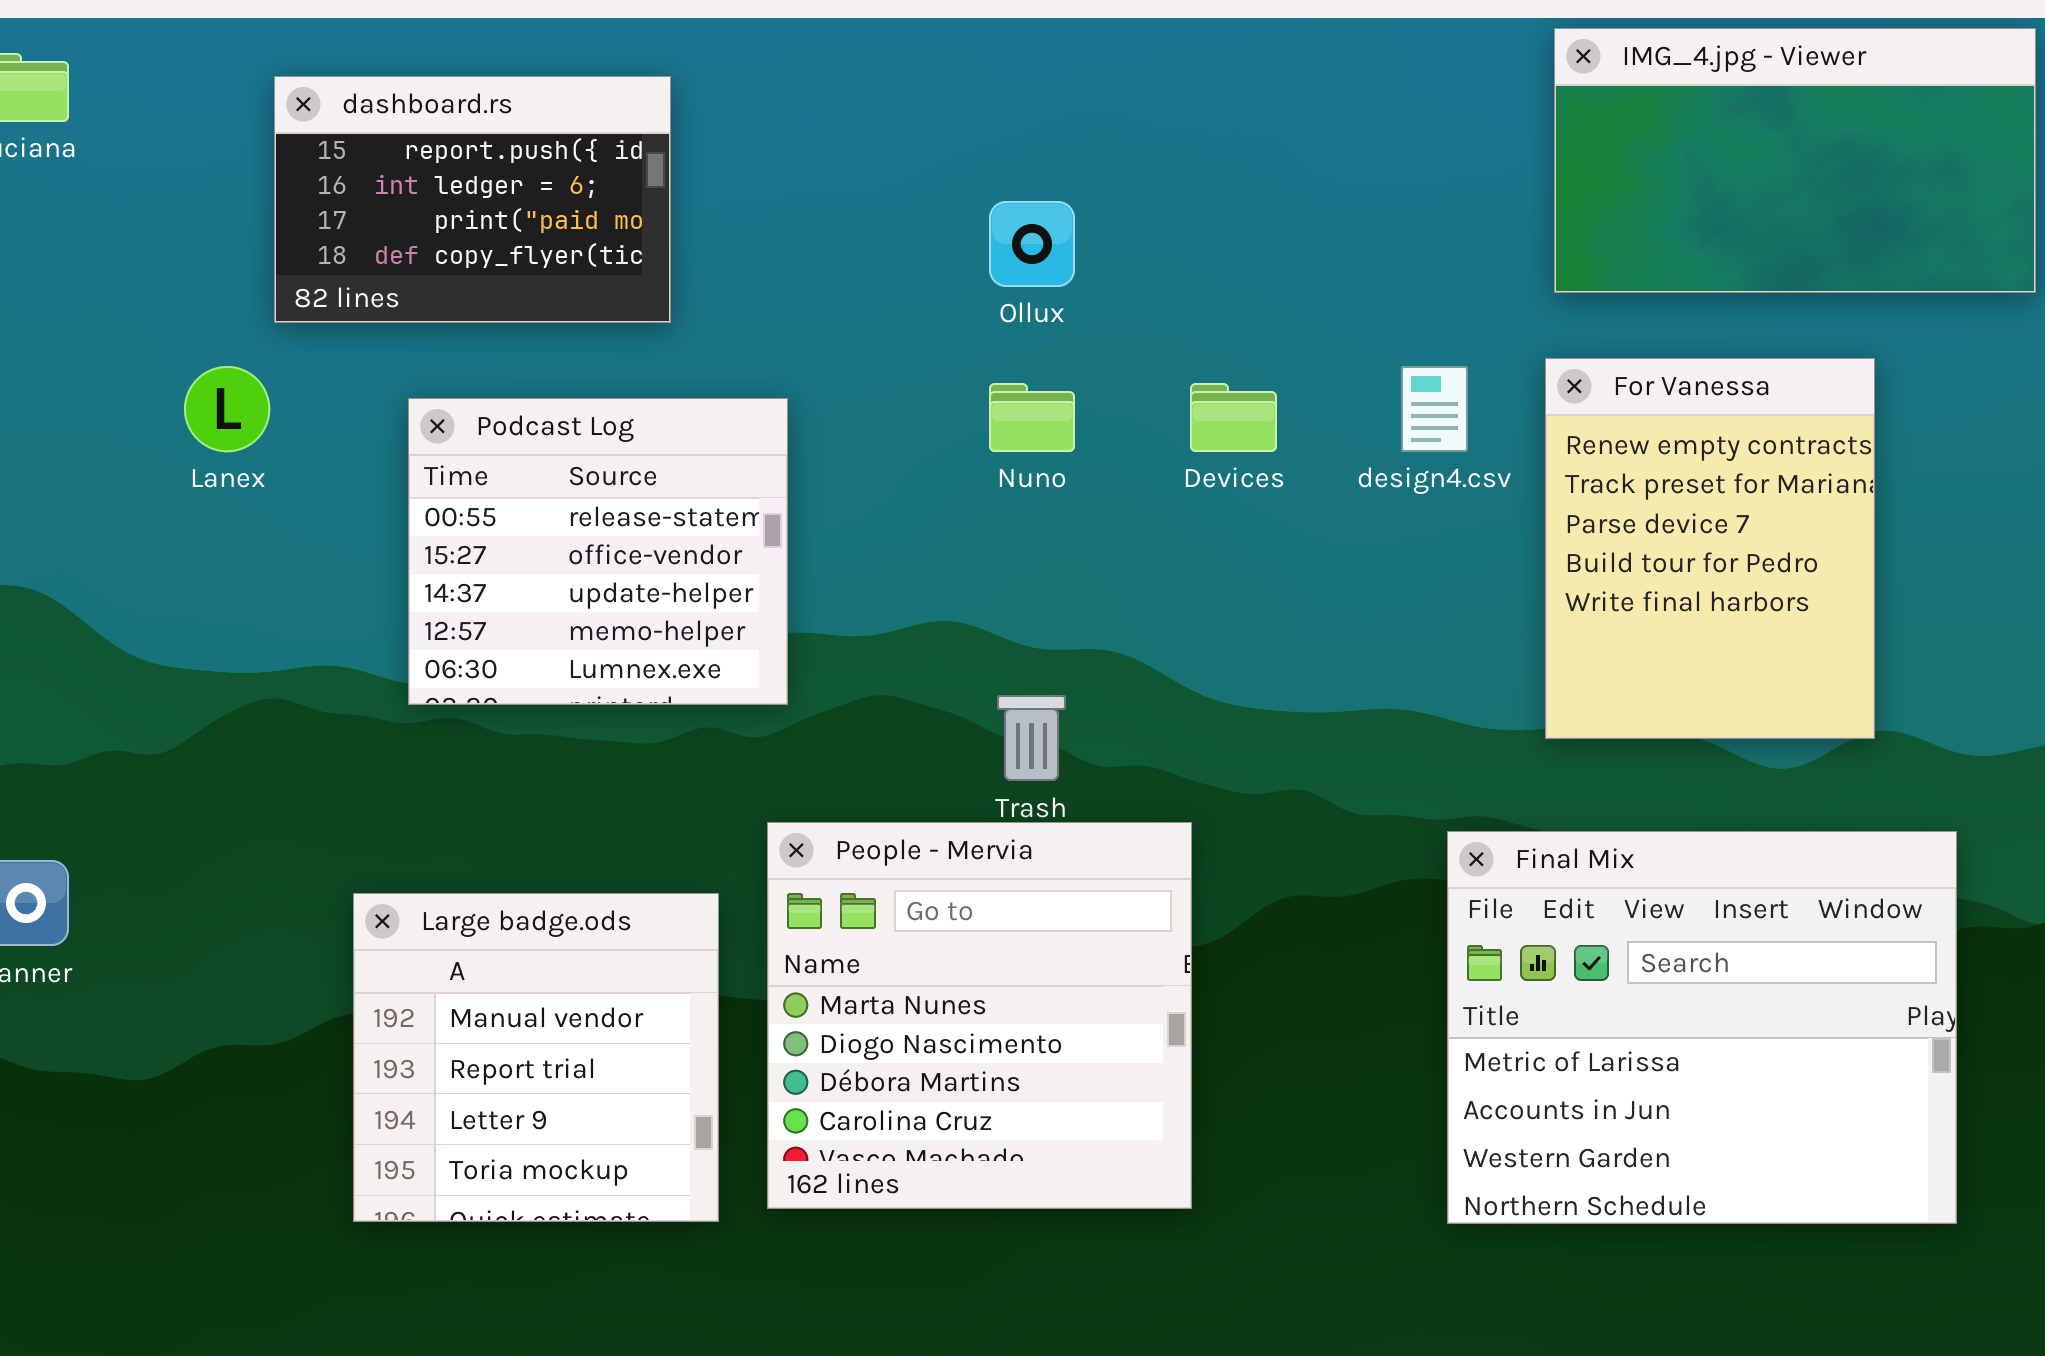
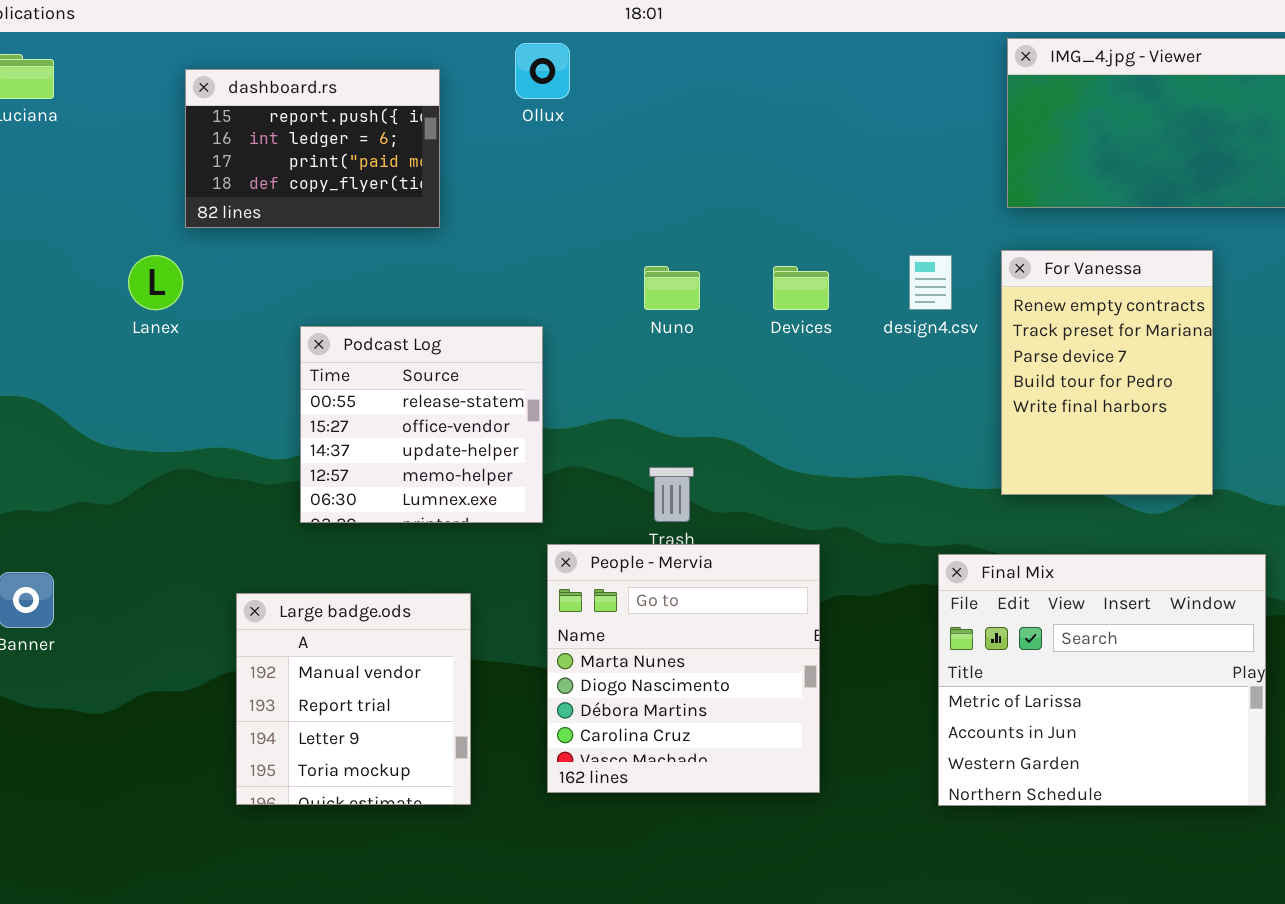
Ollux: [989,201,1075,287] -> [515,43,570,99], moved
Podcast Log: [408,398,788,705] -> [300,326,543,523], moved
People - Mervia: [767,822,1192,1209] -> [547,544,820,793], moved

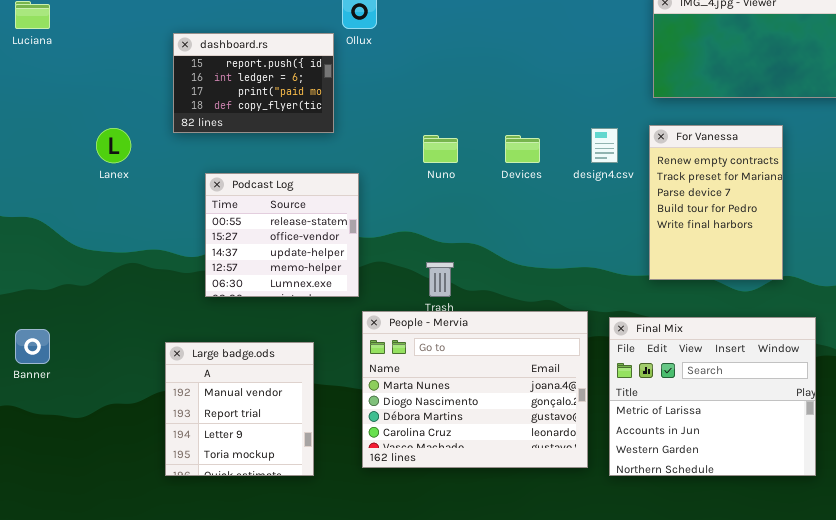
dashboard.rs: [185,69,440,228] -> [173,33,334,133], moved
People - Mervia: [547,544,820,793] -> [362,311,588,468], resized

